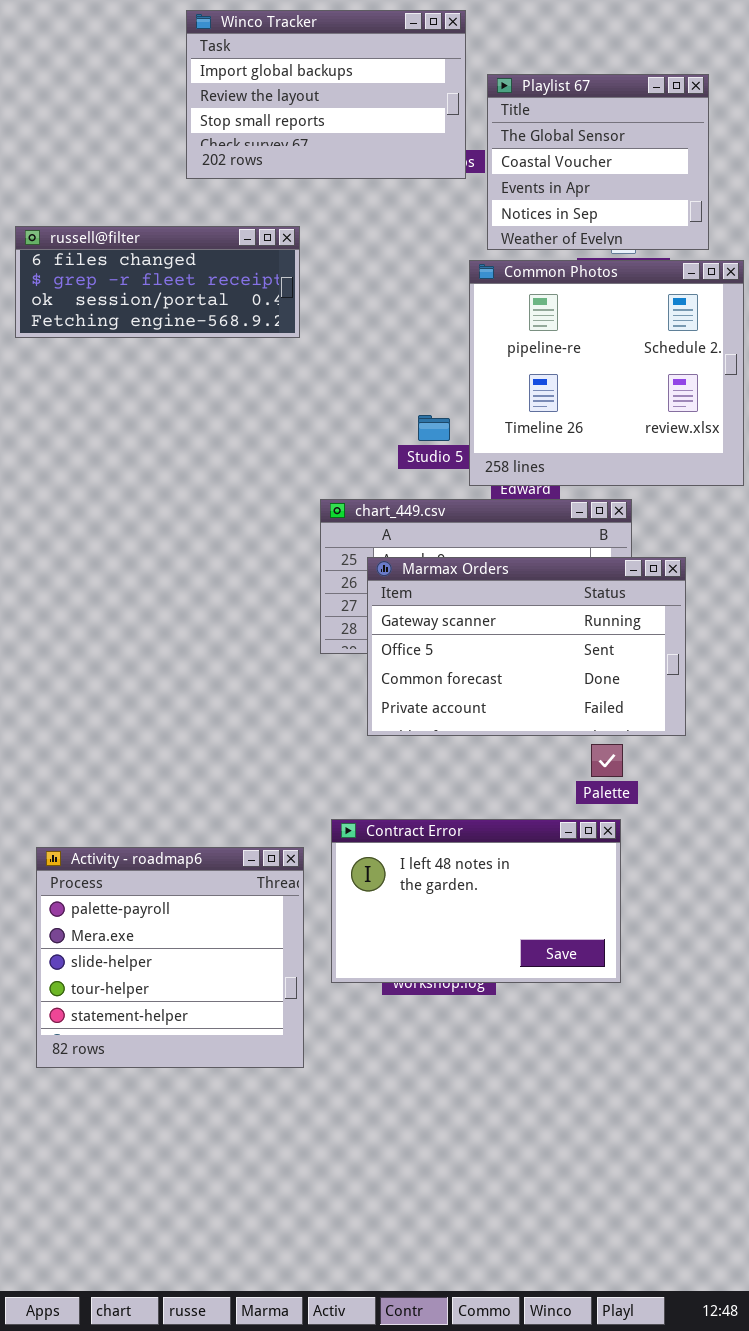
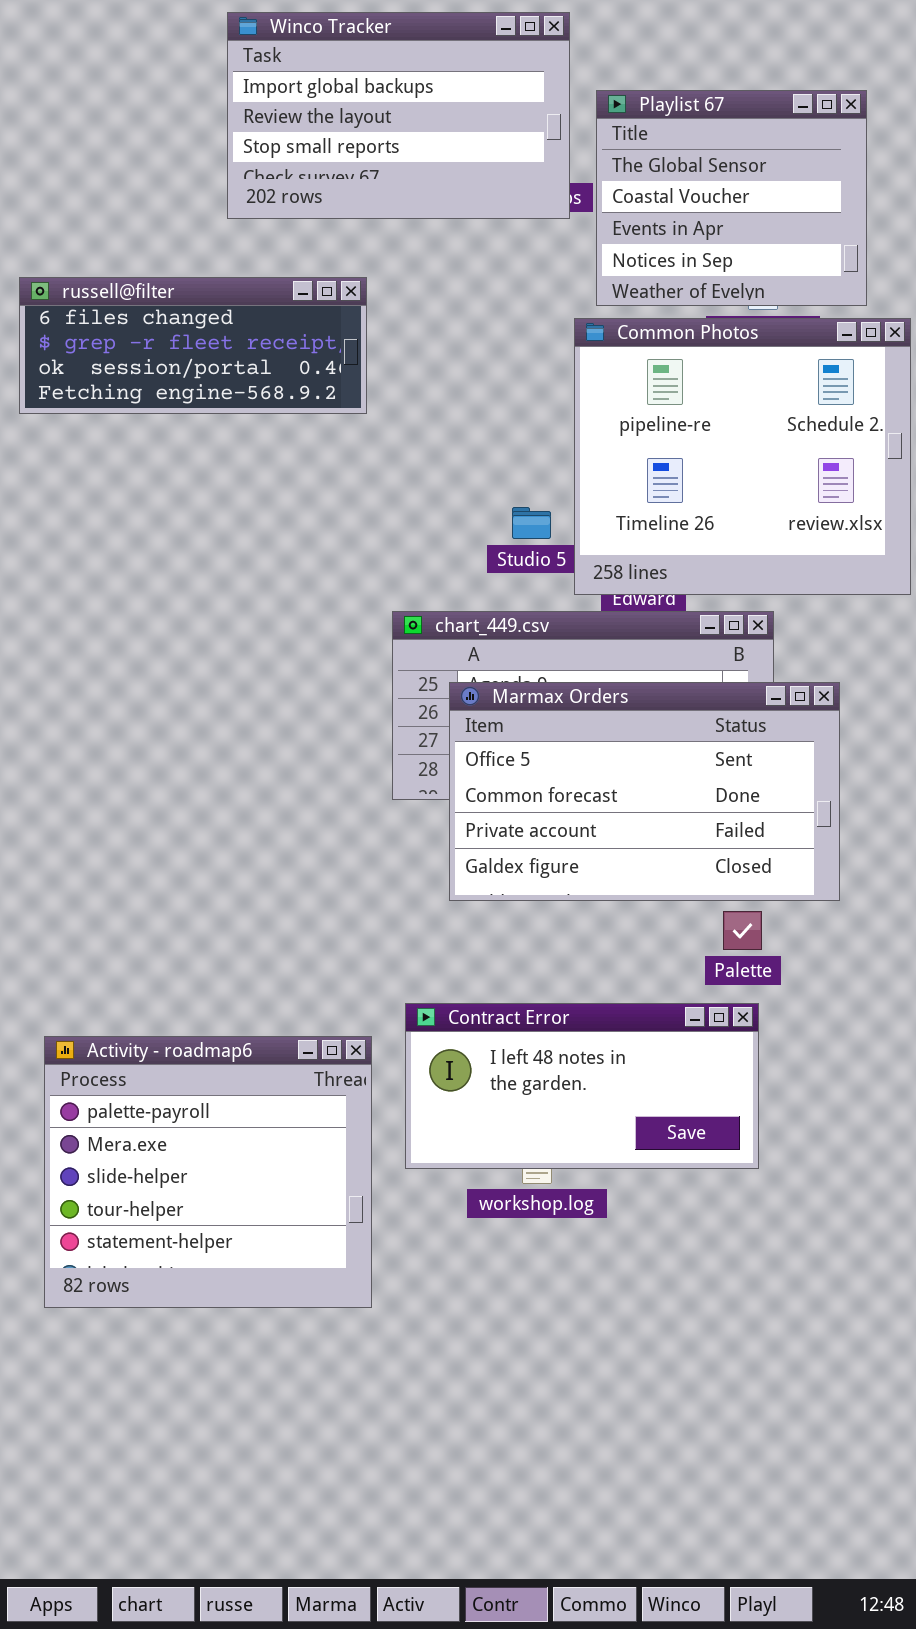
Marmax Orders: [367,557,686,736] -> [449,682,840,901], scrolled down 1 row
Contract Error: [331,819,621,983] -> [405,1003,759,1169], resized

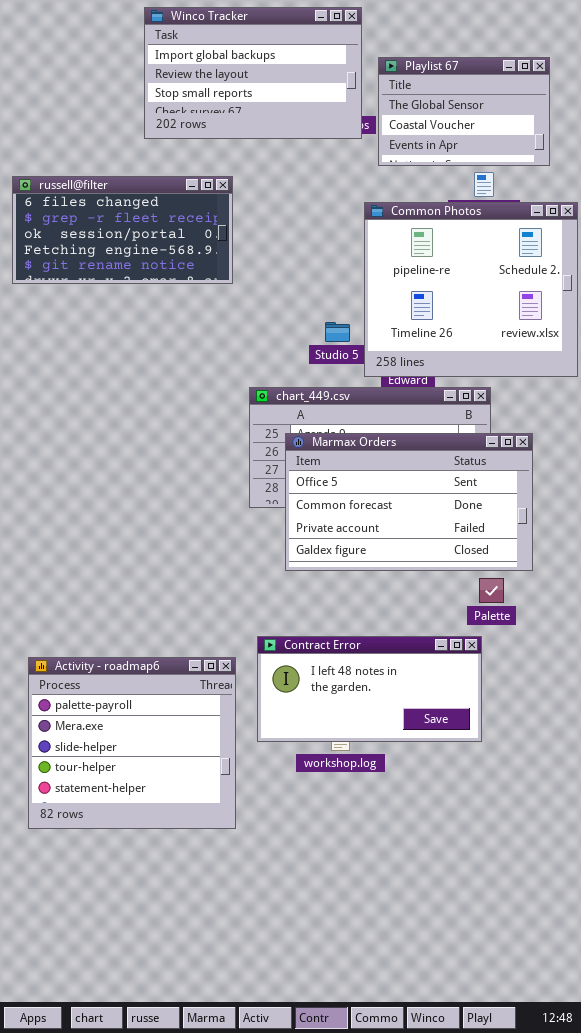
Playlist 67: [596,90,867,306] -> [378,57,550,166], resized
russell@filter: [19,277,367,414] -> [12,176,233,284], resized
Palette: [723,911,762,950] -> [479,578,504,603], moved

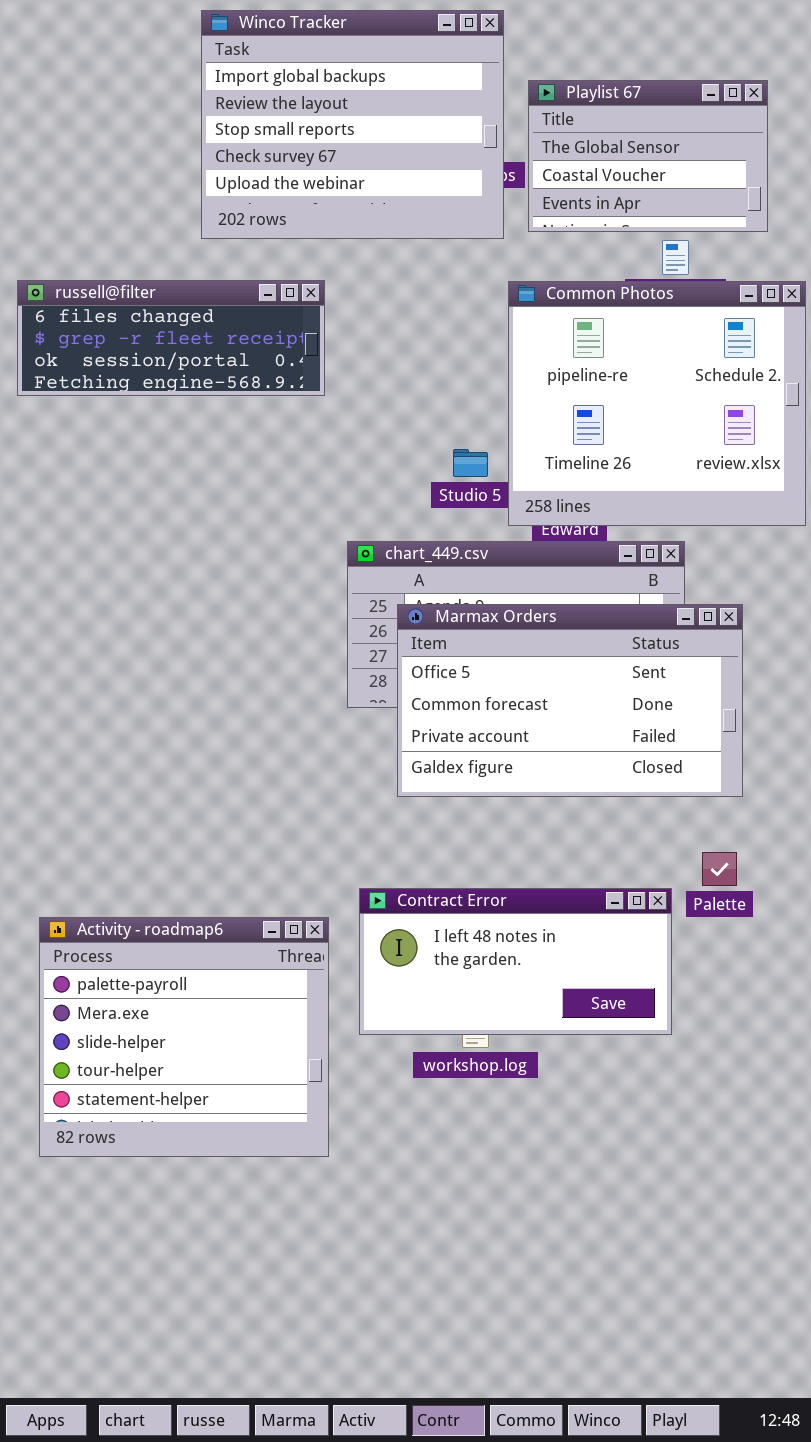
Winco Tracker: [144,7,362,139] -> [201,10,504,239], resized
russell@filter: [12,176,233,284] -> [17,280,325,396], resized
Palette: [479,578,504,603] -> [702,852,737,886], moved

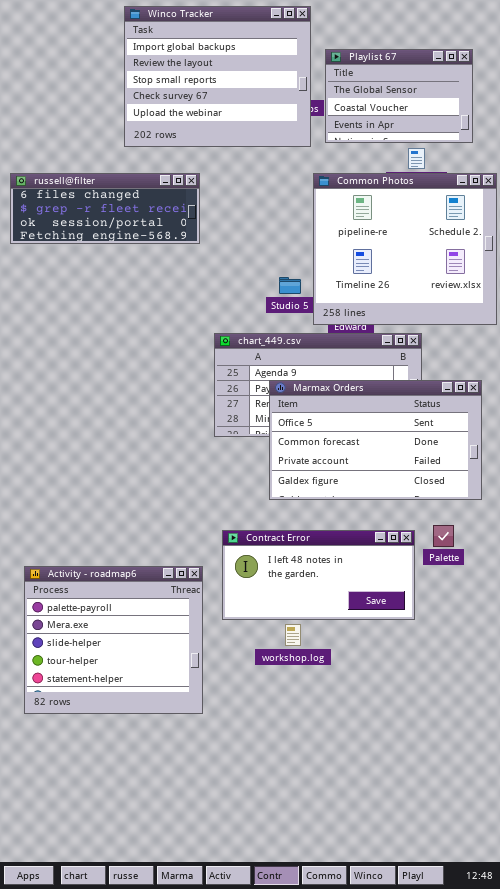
Marmax Orders: [397,604,743,797] -> [269,380,482,500], moved
Contract Error: [359,888,672,1035] -> [222,530,415,620], moved

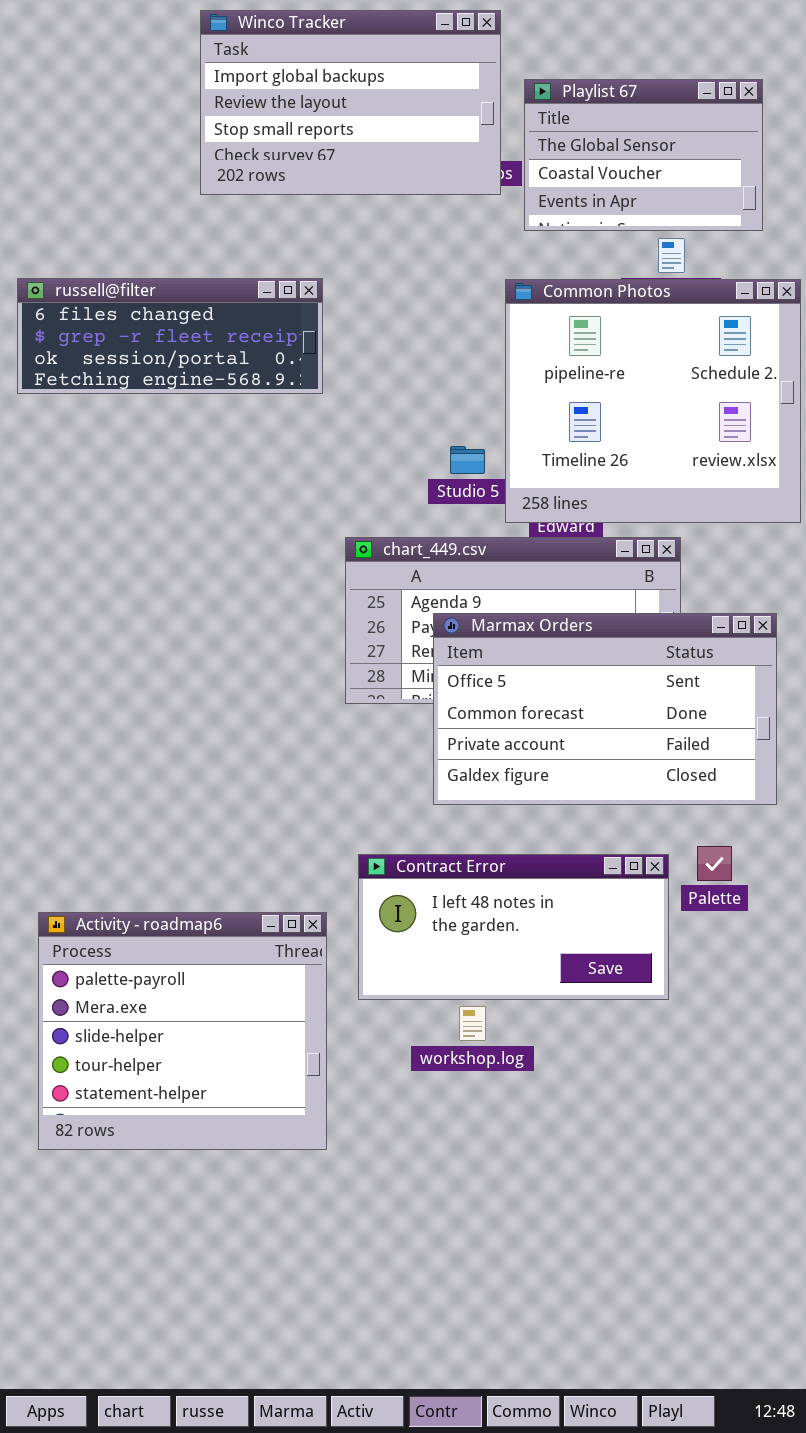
Winco Tracker: [124,6,311,147] -> [200,10,501,195], resized

